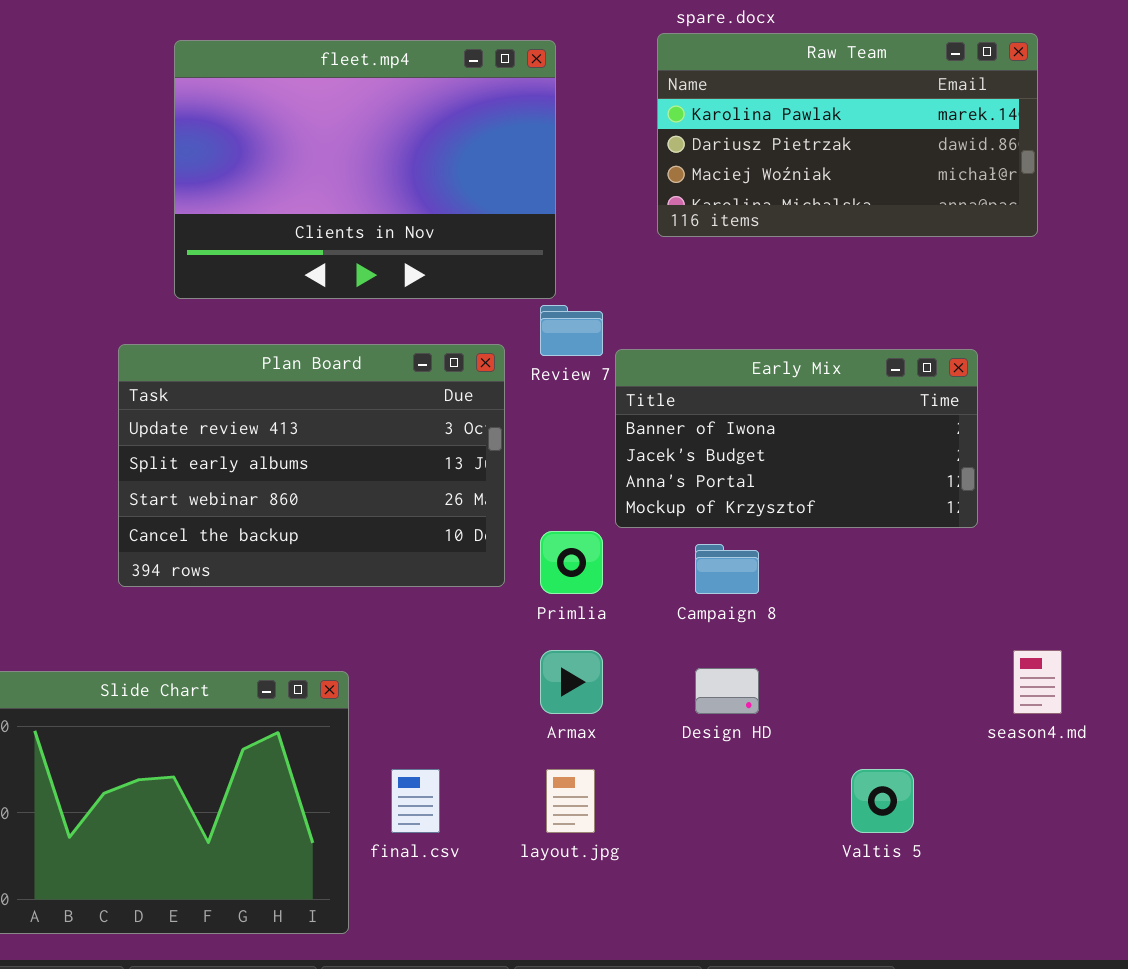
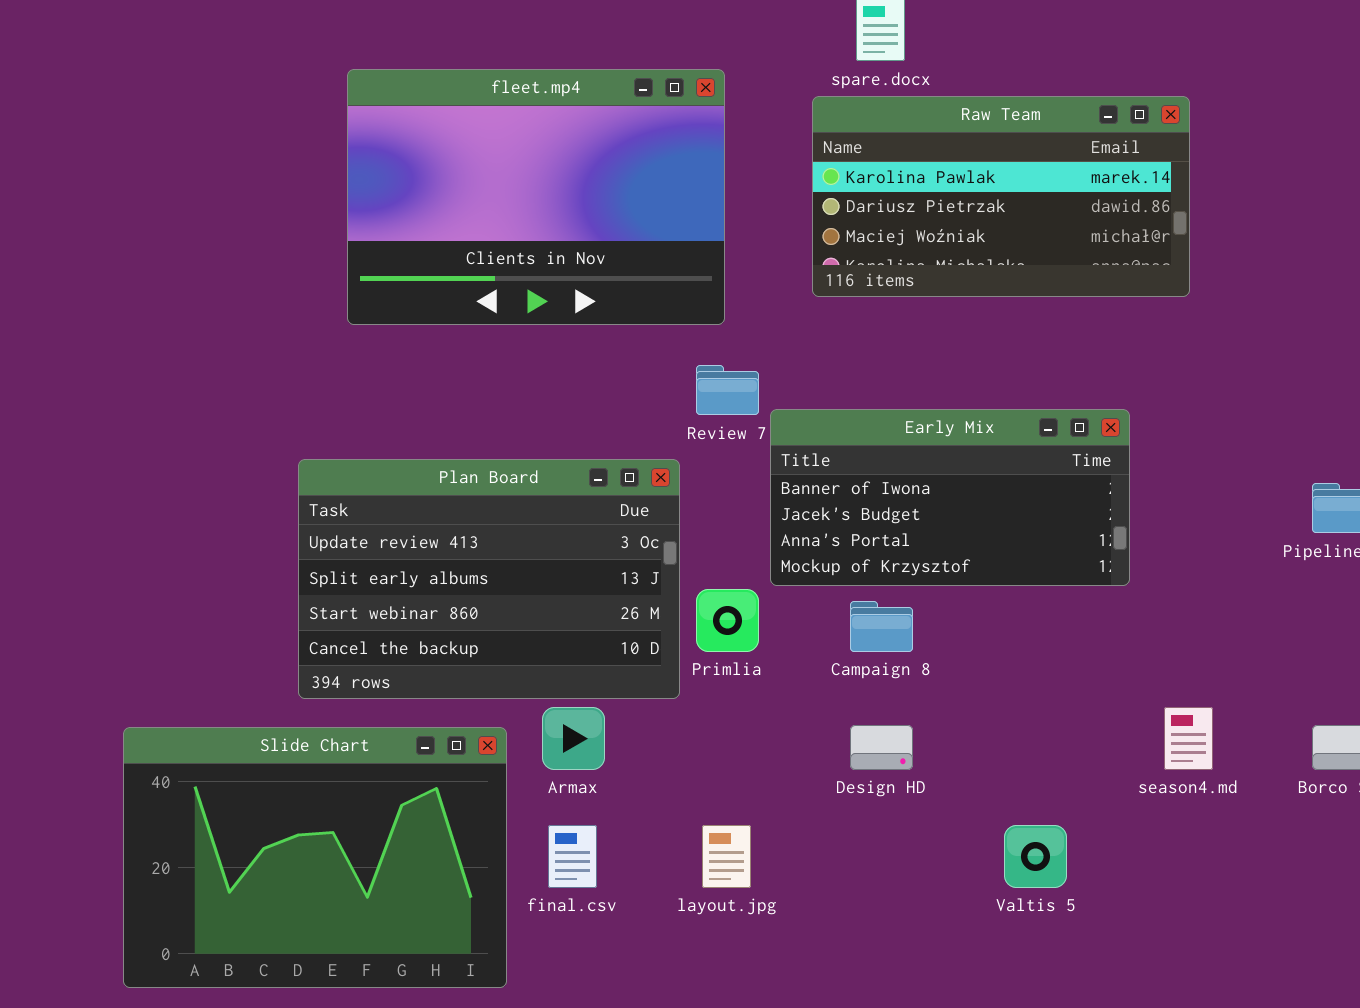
fleet.mp4: [174,40,556,299] -> [347,69,725,325], moved
Plan Board: [118,344,505,587] -> [298,459,680,699], moved
Armax: [540,650,603,714] -> [542,707,605,770], moved

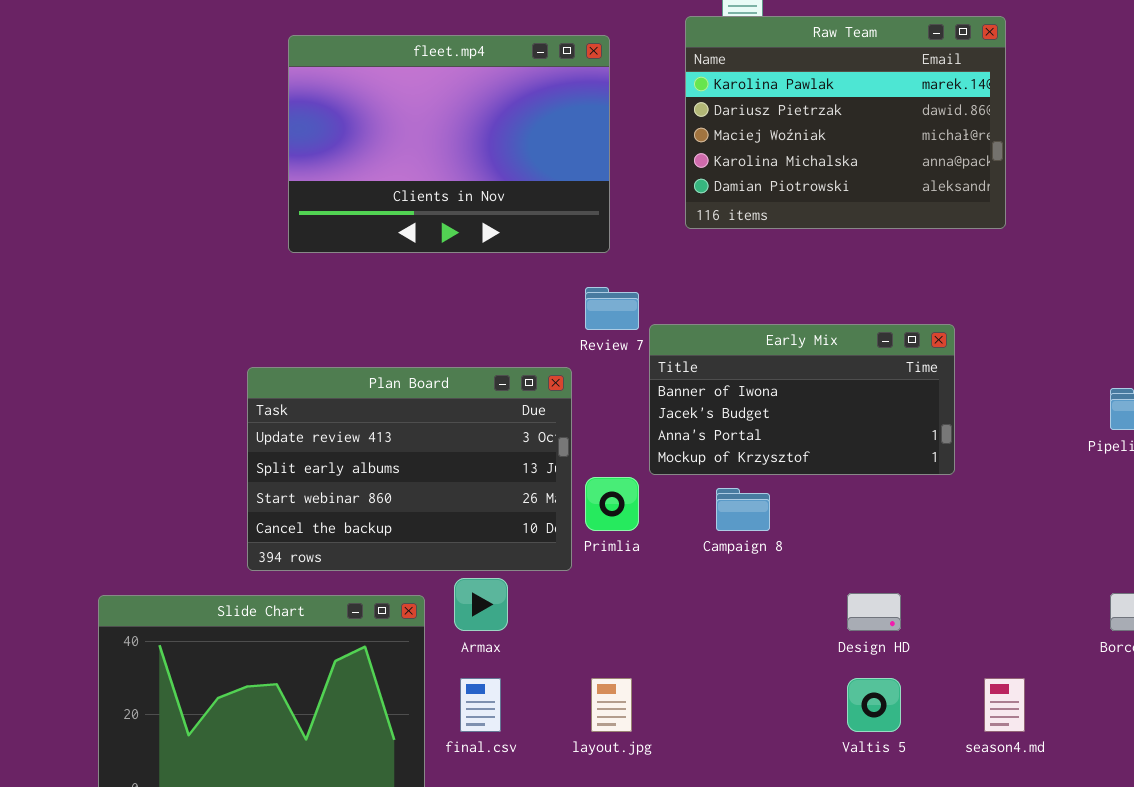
Raw Team: [812,96,1190,297] -> [685,16,1006,229], resized
season4.md: [1164,707,1213,770] -> [984,678,1025,732], moved
Design HD: [850,725,913,770] -> [847,593,901,631], moved

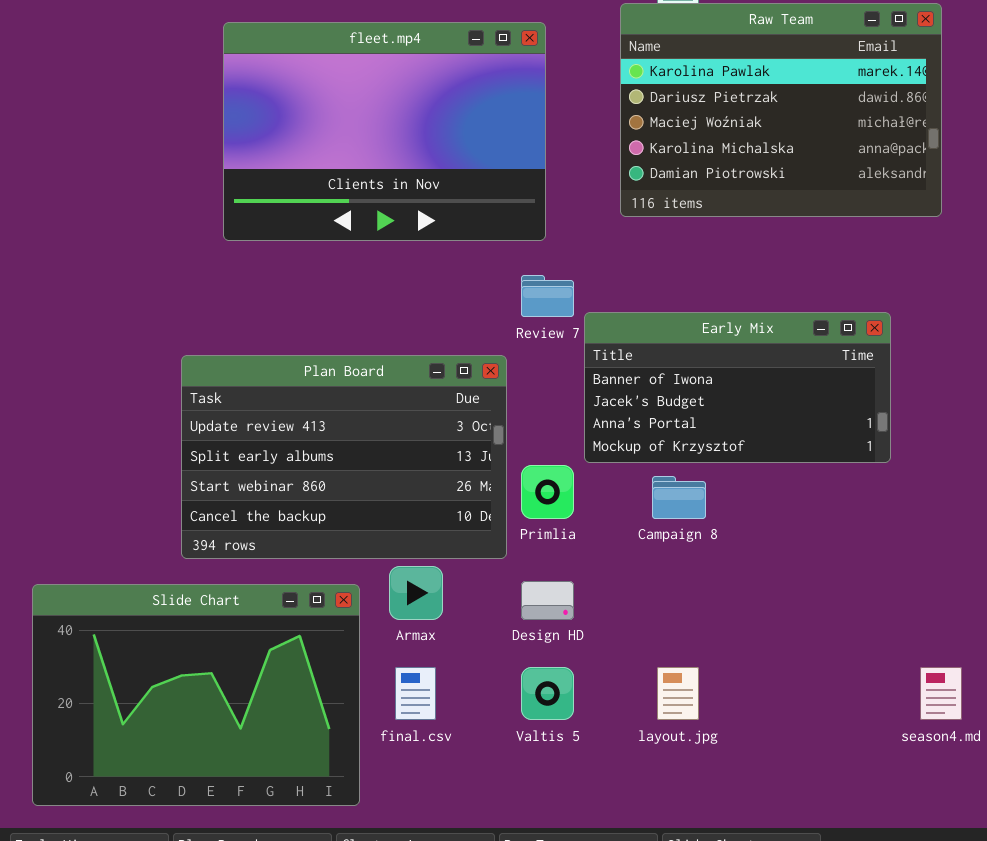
Design HD: [847,593,901,631] -> [521,581,574,620], moved
layout.jpg: [591,678,632,732] -> [657,667,699,720], moved
Valtis 5: [847,678,901,732] -> [521,667,574,720], moved

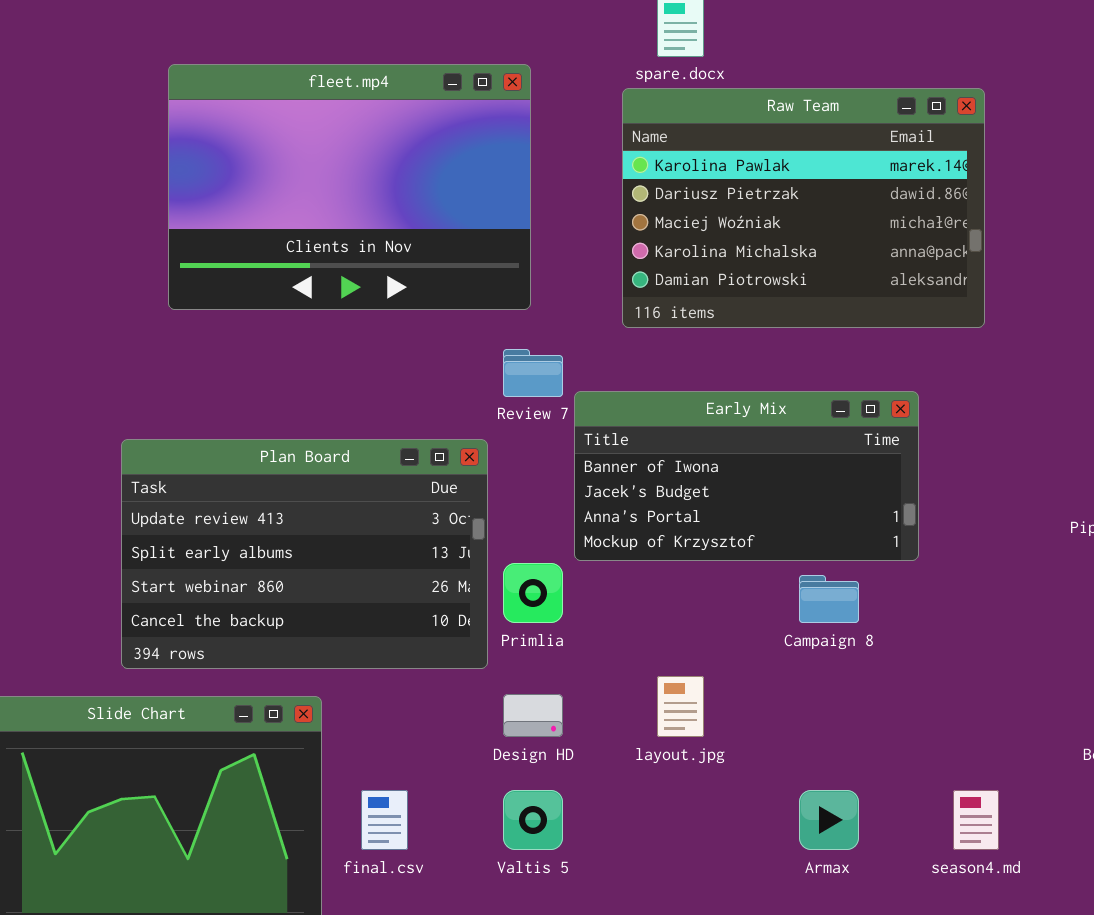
Raw Team: [620,3,942,217] -> [622,88,985,328], moved
Campaign 8: [652,476,706,519] -> [799,575,859,623], moved
Armax: [389,566,443,620] -> [799,790,859,850], moved
layout.jpg: [657,667,699,720] -> [657,676,704,737], moved

